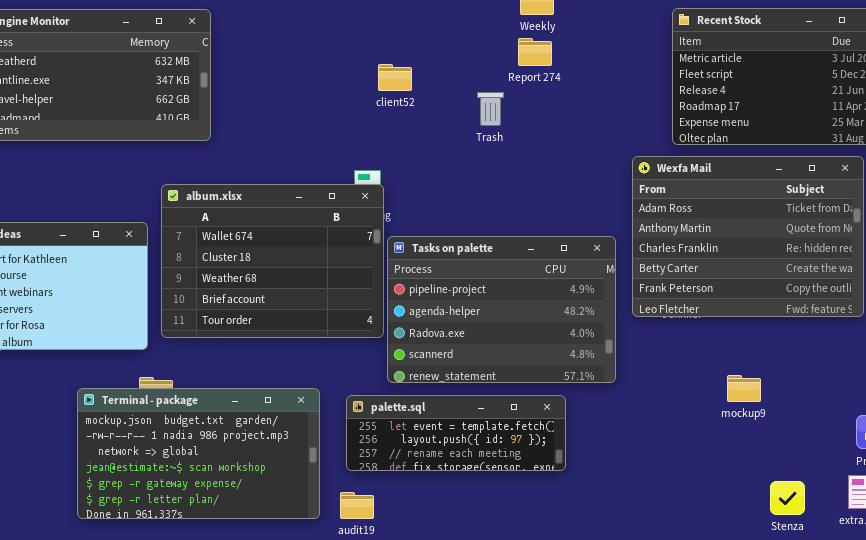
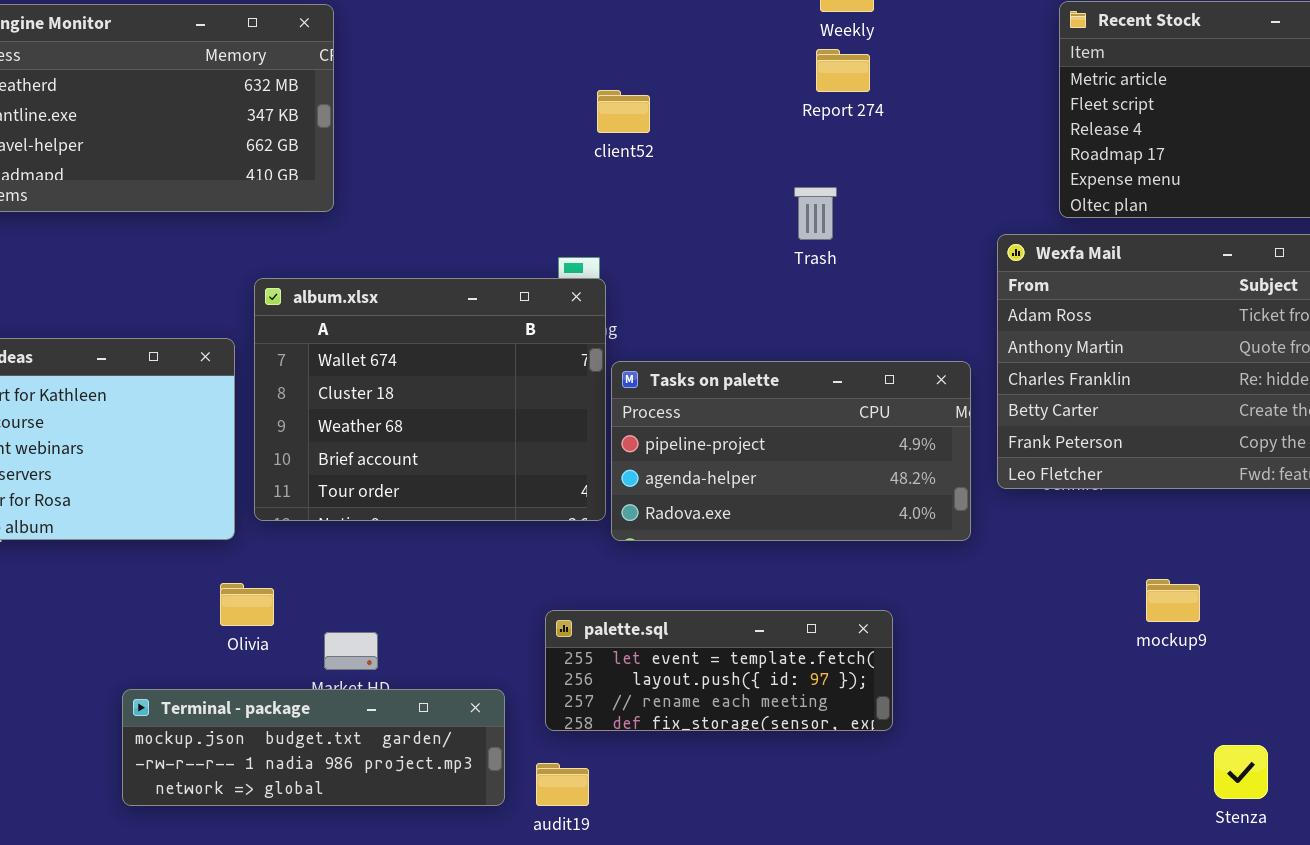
Trash: [477,92,504,126] -> [794,187,837,240], moved
Tasks on palette: [387,236,616,383] -> [611,361,971,541], resized
Terminal - package: [77,388,320,519] -> [122,689,505,806], resized

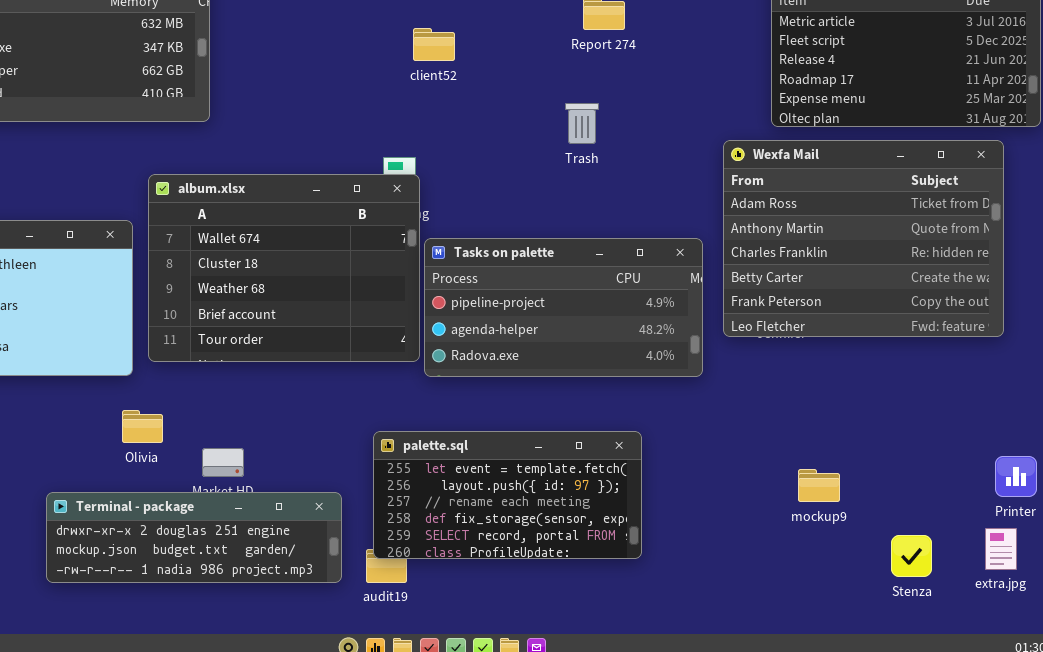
mockup9: [1146,579,1200,622] -> [798,469,840,502], moved
palette.sql: [545,610,893,731] -> [373,431,642,559], resized
Terminal - package: [122,689,505,806] -> [46,492,342,583], scrolled up 1 row

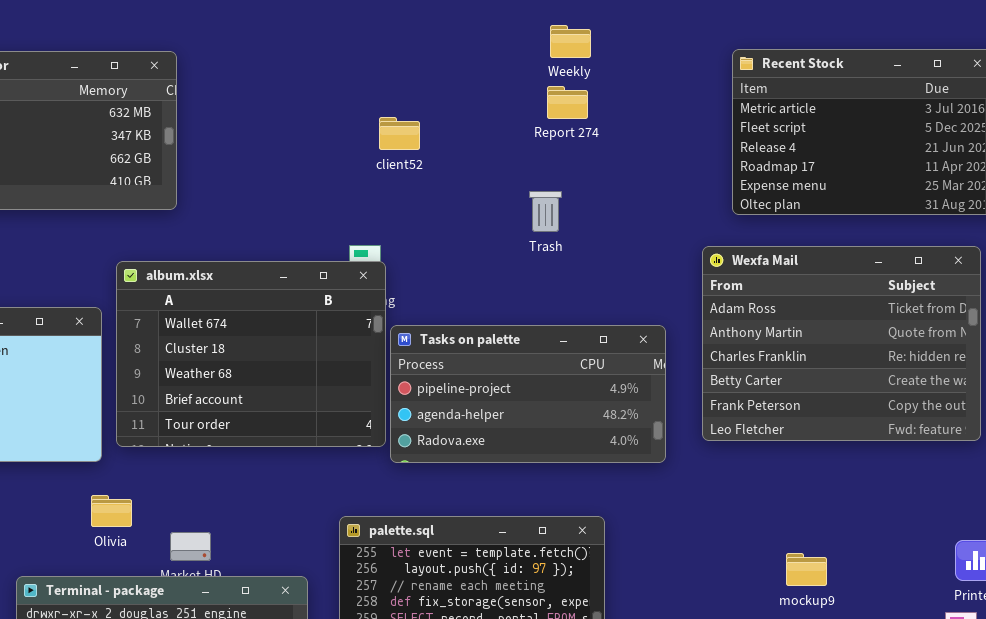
Wexfa Mail: [723,140,1004,337] -> [702,246,981,441], moved
mockup9: [798,469,840,502] -> [786,553,827,586], moved

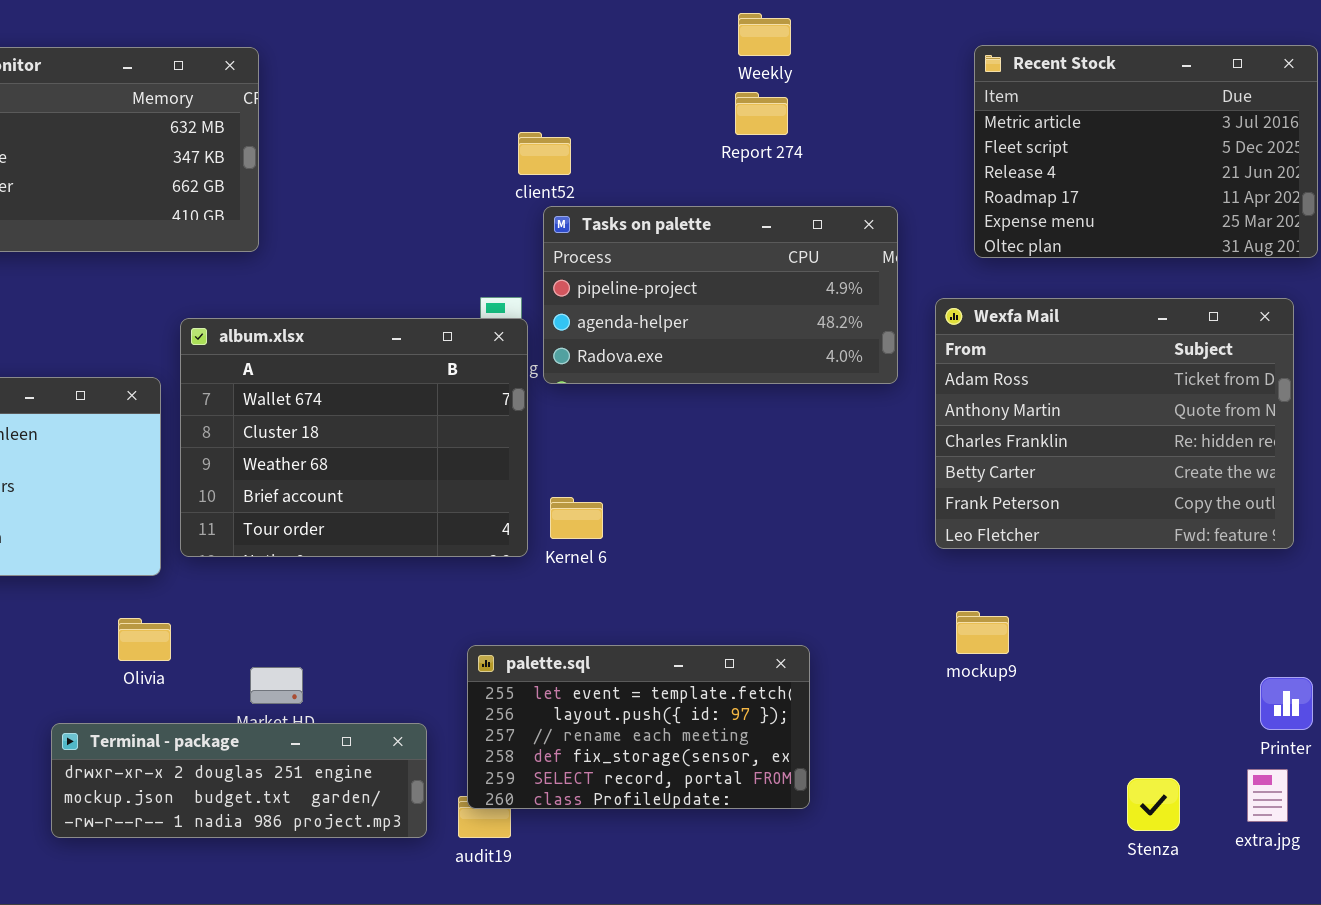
Tasks on palette: [390,325,666,463] -> [543,206,898,384], moved
Olivia: [91,495,132,527] -> [118,618,171,661], moved
mockup9: [786,553,827,586] -> [956,611,1009,654], moved

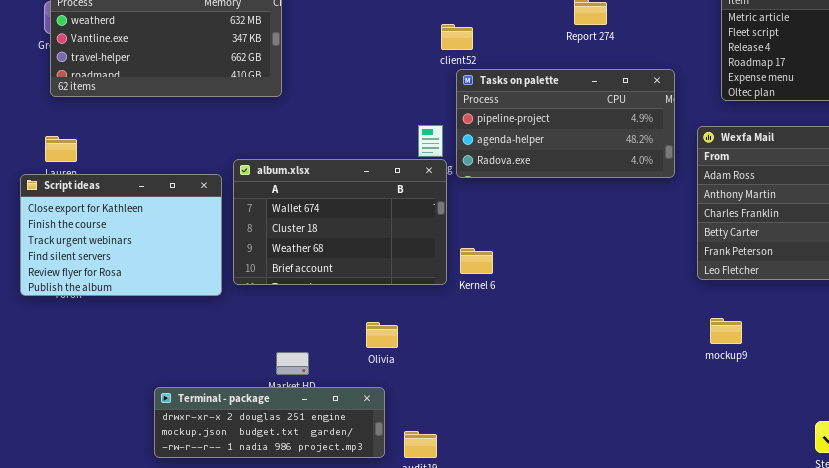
album.xlsx: [180,318,528,557] -> [233,159,447,285], resized
Olivia: [118,618,171,661] -> [366,322,398,348], moved
palette.sql: [467,645,810,809] -> none, closed

